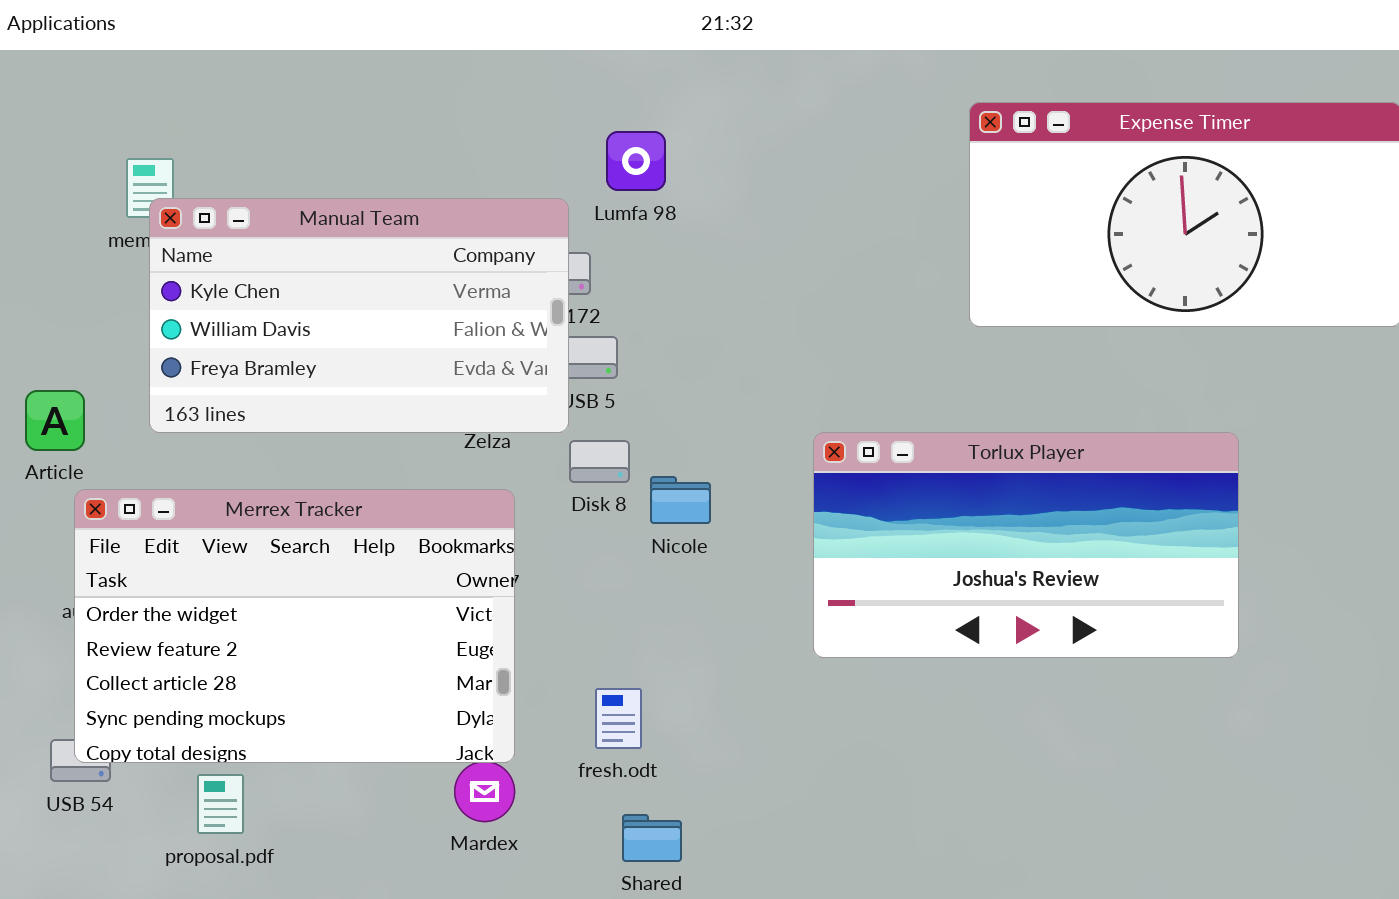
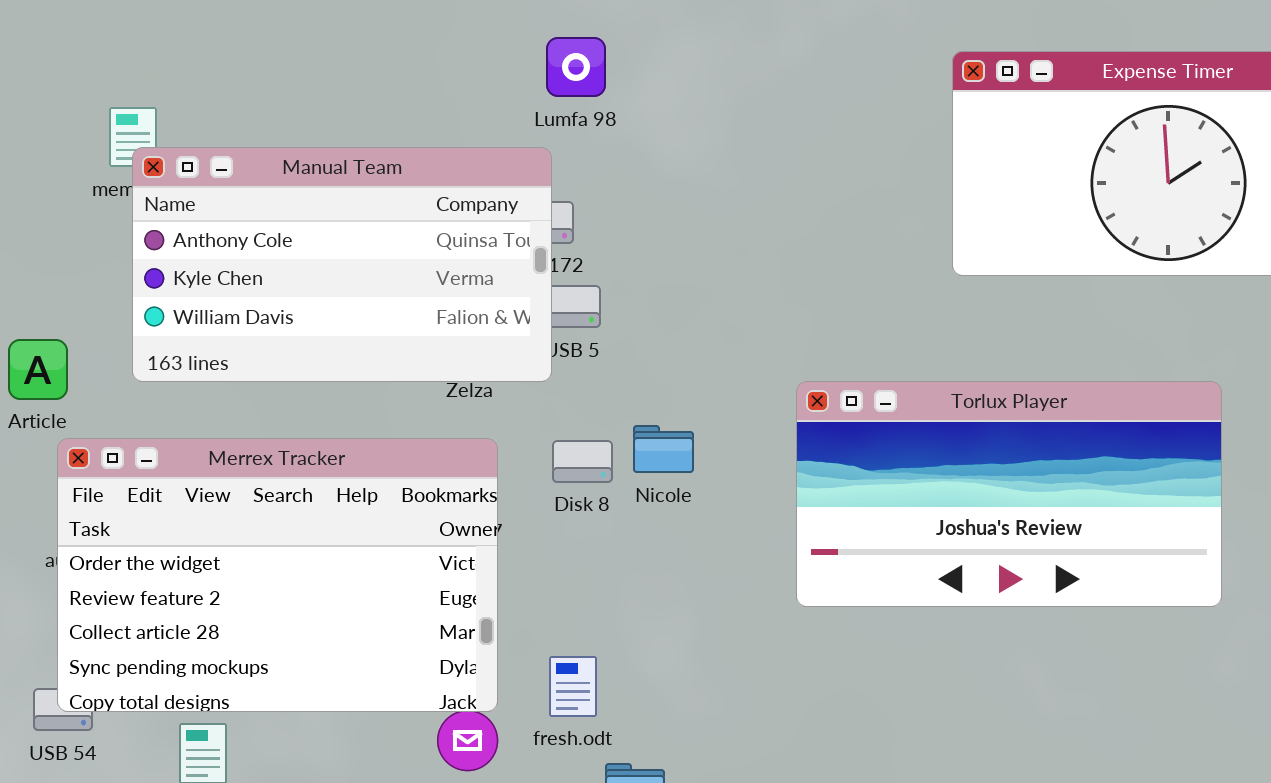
Lumfa 98: [606,131,666,191] -> [546,37,606,97], moved
Manual Team: [149,198,569,433] -> [132,147,552,382], scrolled up 1 row
Disk 8: [569,440,630,483] -> [552,440,613,483], moved
fresh.odt: [595,688,642,749] -> [549,656,597,717], moved

